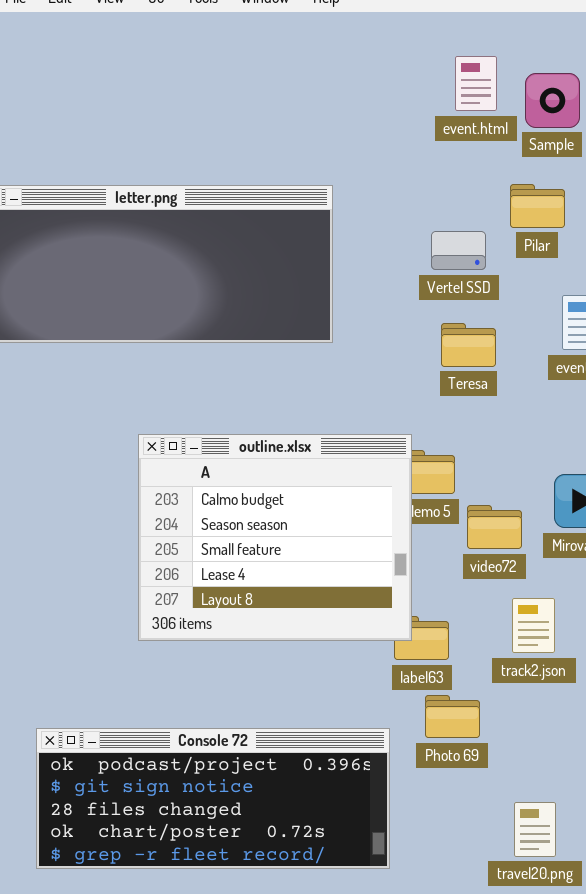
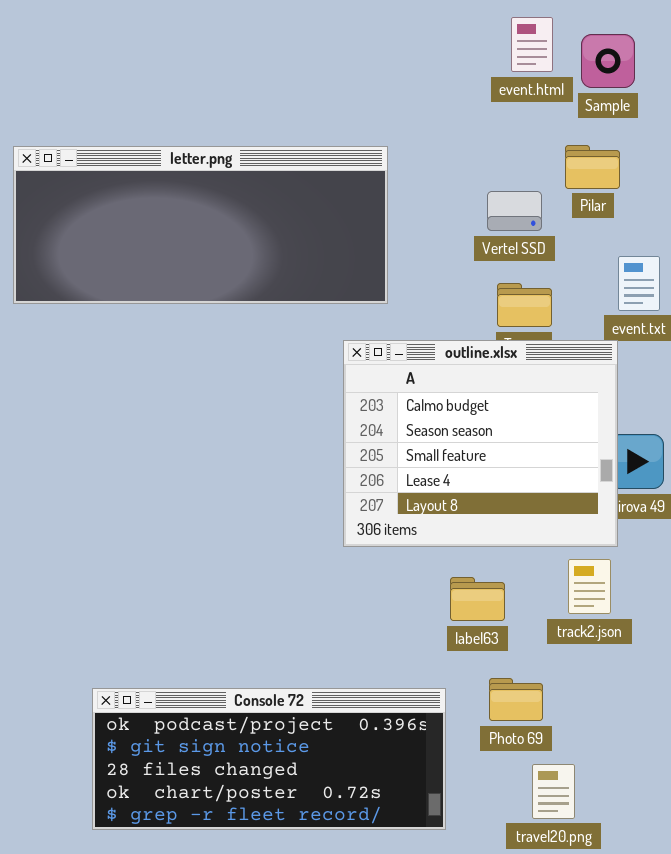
outline.xlsx: [138,434,412,641] -> [343,340,618,547], moved
Photo 69: [425,695,480,738] -> [489,678,543,721], moved
travel20.png: [514,802,556,857] -> [532,764,575,819], moved

